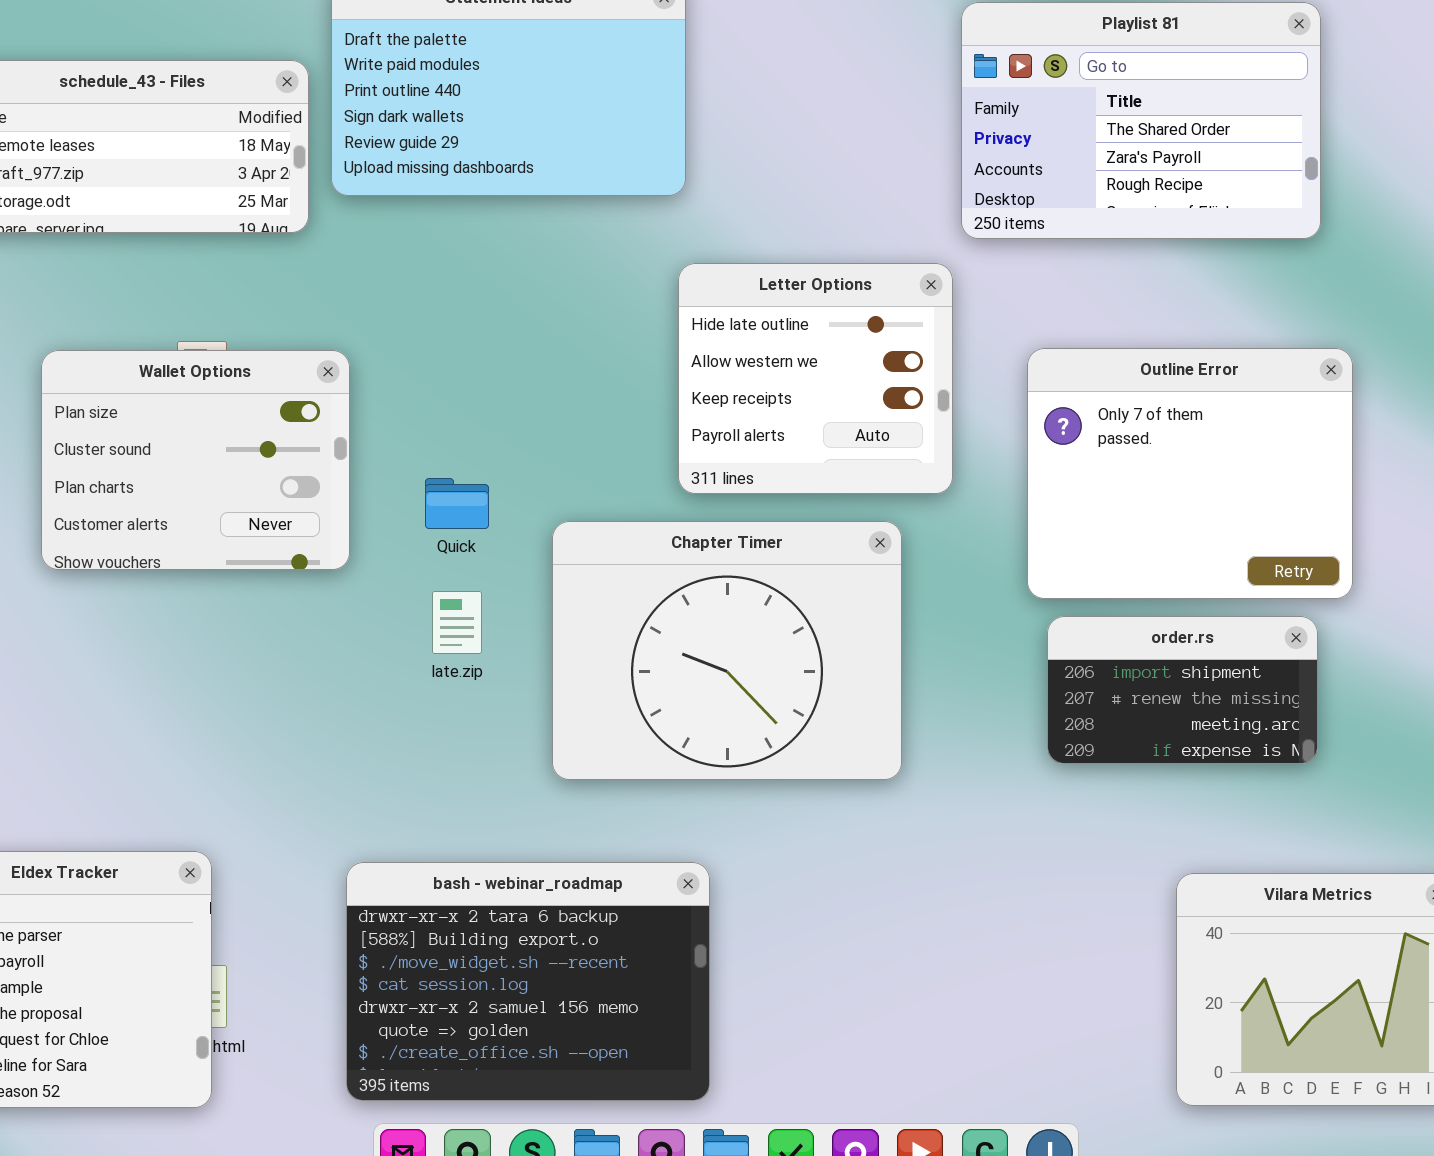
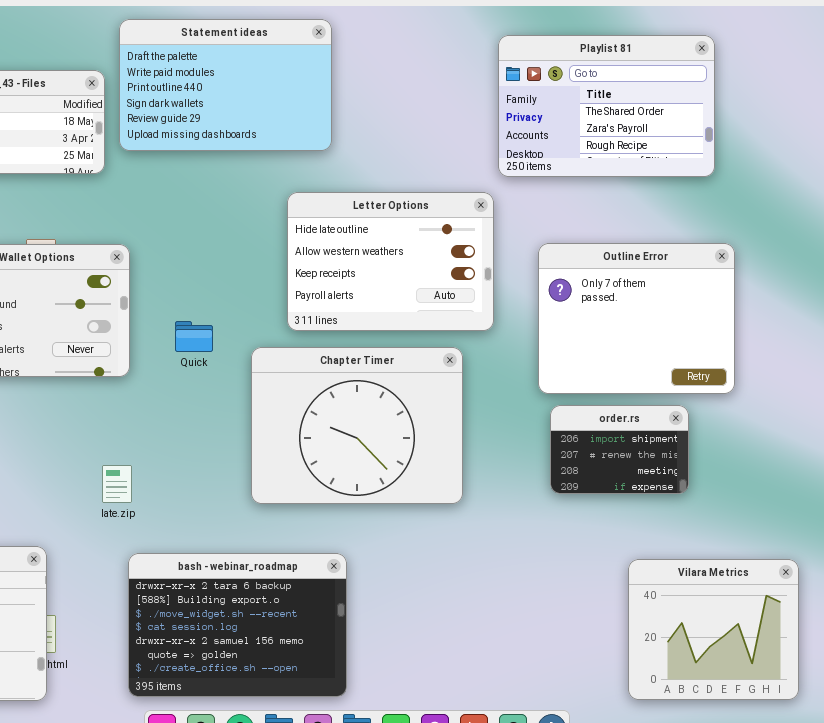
Letter Options: [678,263,953,494] -> [287,192,494,331], resized
late.zip: [432,591,482,654] -> [102,465,132,503], moved
order.rs: [1047,616,1318,764] -> [550,405,689,494], resized

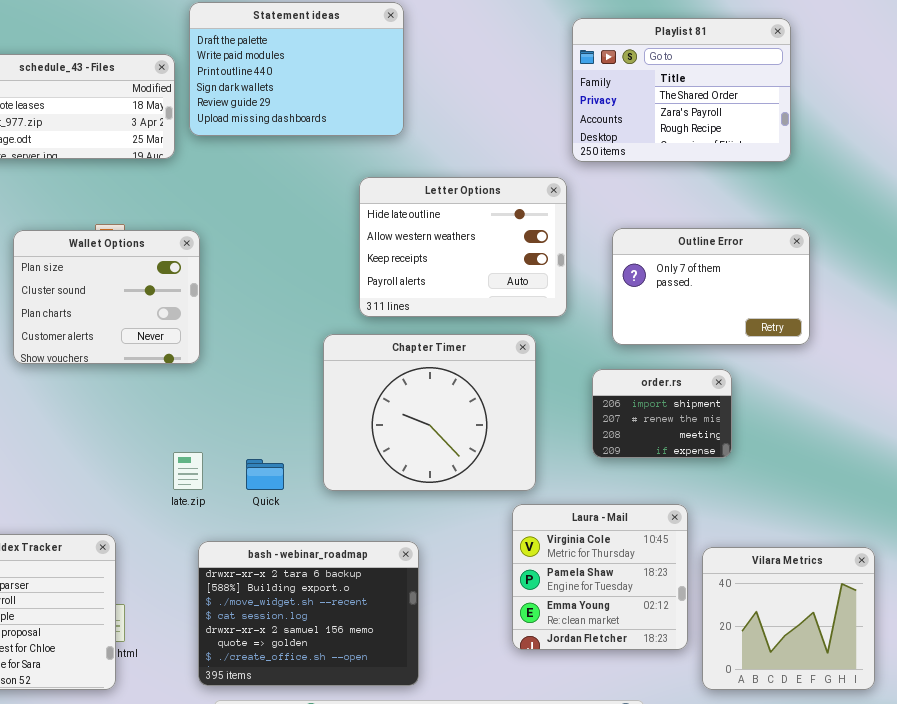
Outline Error: [538,243,735,394] -> [612,228,810,345], resized
Quick: [175,321,213,352] -> [246,459,284,490], moved
order.rs: [550,405,689,494] -> [592,369,732,458], moved
Laura - Mail: none -> [512,504,688,650], opened

